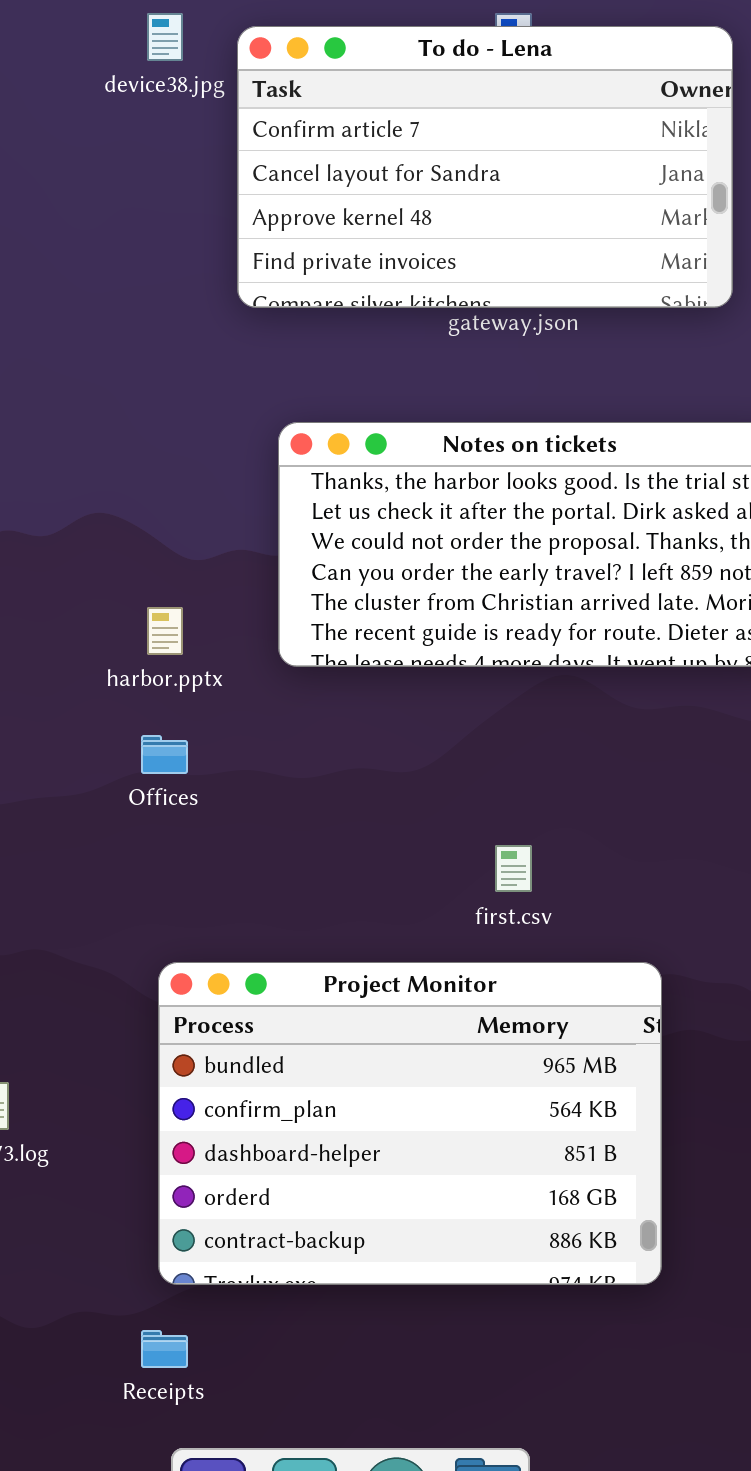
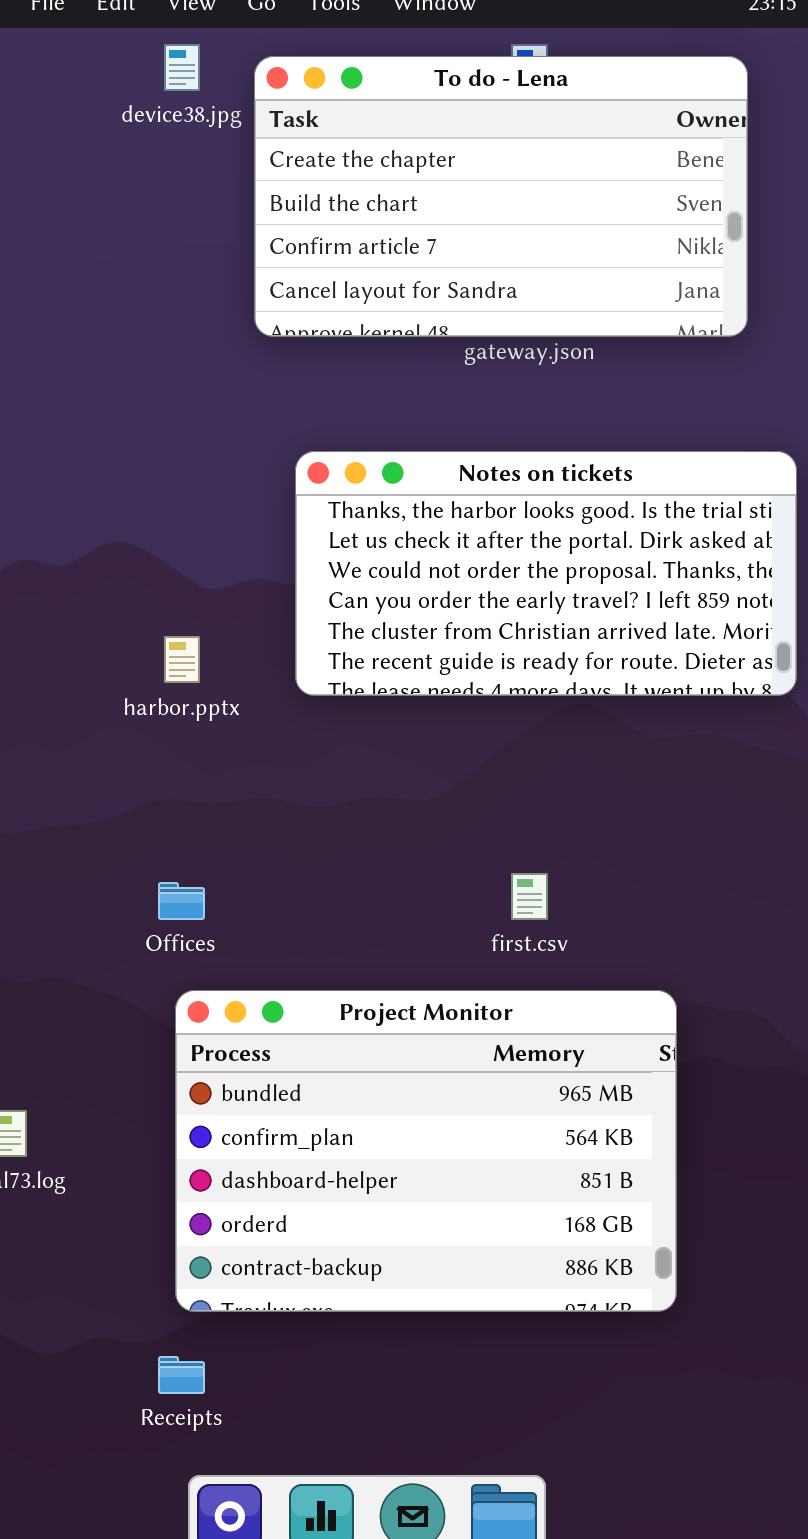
To do - Lena: [237,26,733,308] -> [254,56,748,337], scrolled up 2 rows
Offices: [141,735,188,774] -> [158,882,205,920], moved

